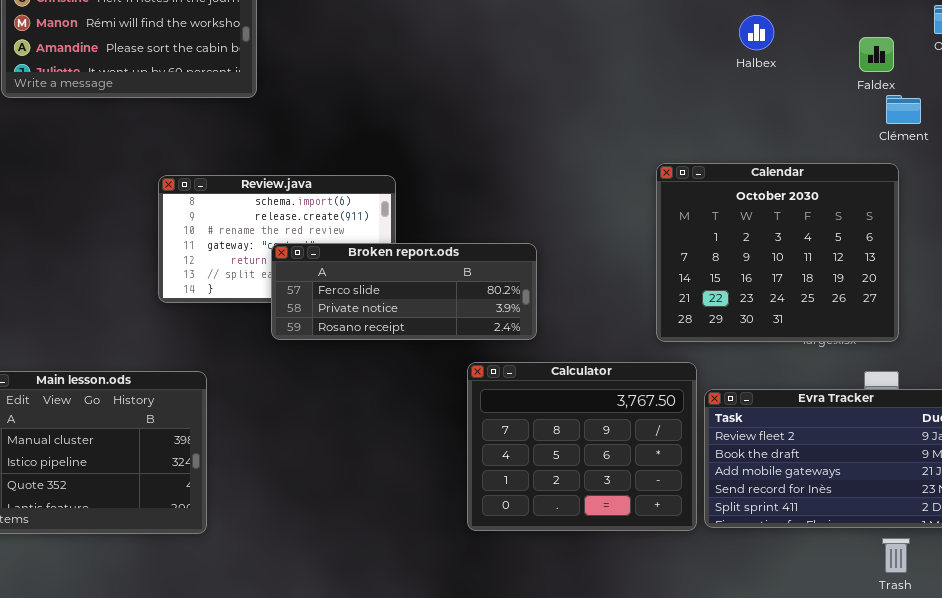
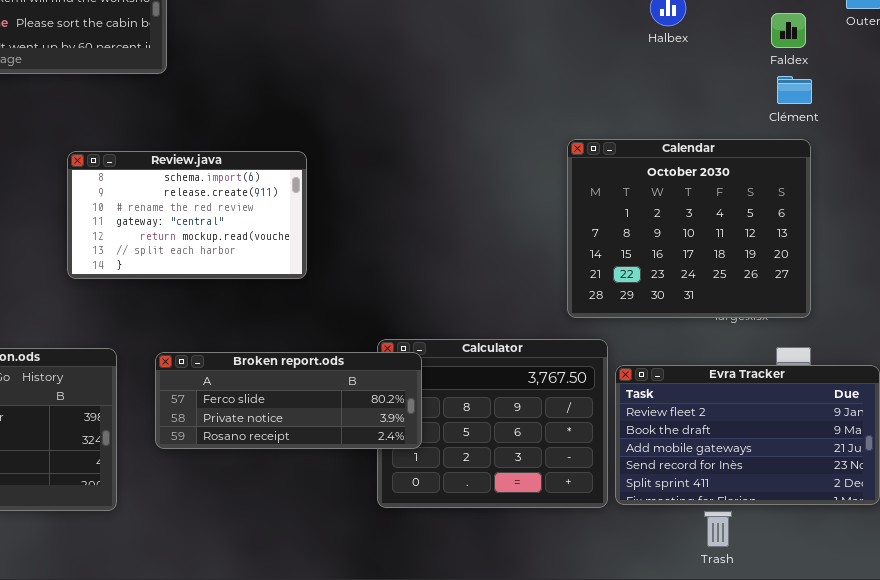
Clément: [886,95,921,124] -> [777,76,812,104], moved
Broken report.ods: [271,243,537,340] -> [155,352,422,449], moved
Trash: [882,538,910,573] -> [704,511,732,547], moved

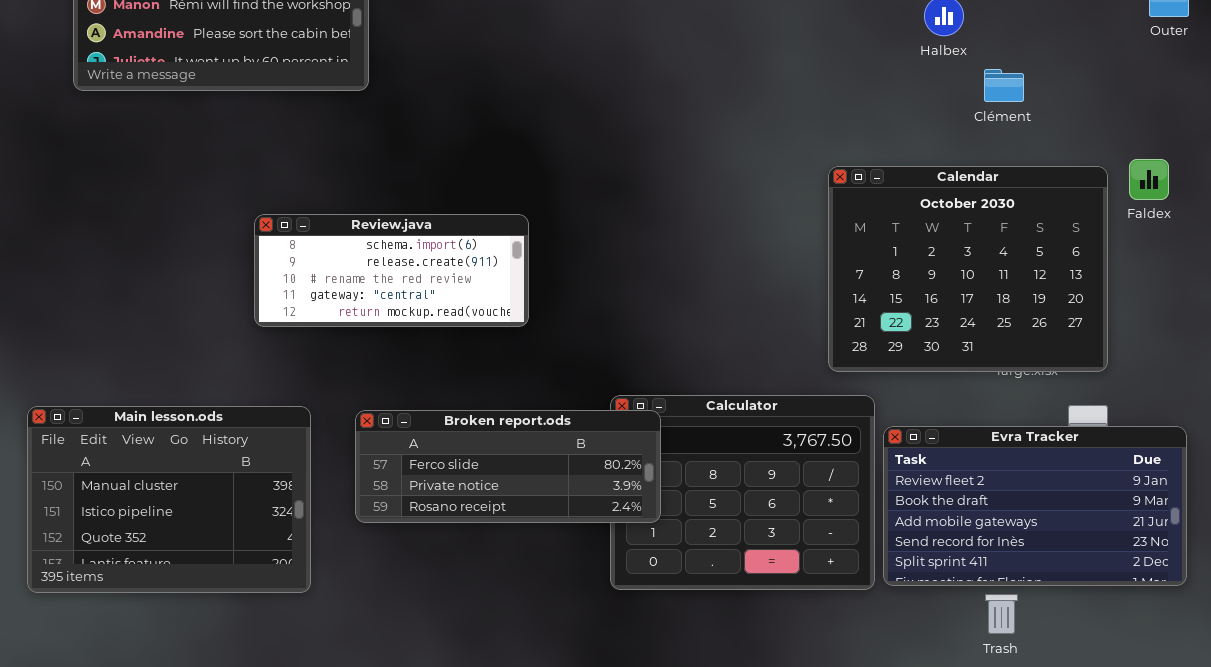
Faldex: [771,13,806,48] -> [1129,159,1169,200], moved
Clément: [777,76,812,104] -> [984,69,1024,102], moved
Review.java: [67,151,307,279] -> [254,214,529,327], resized

